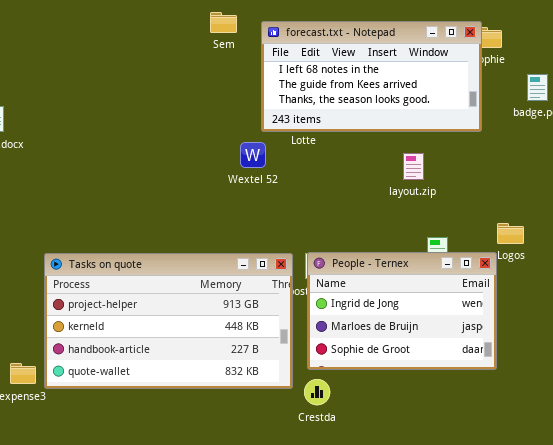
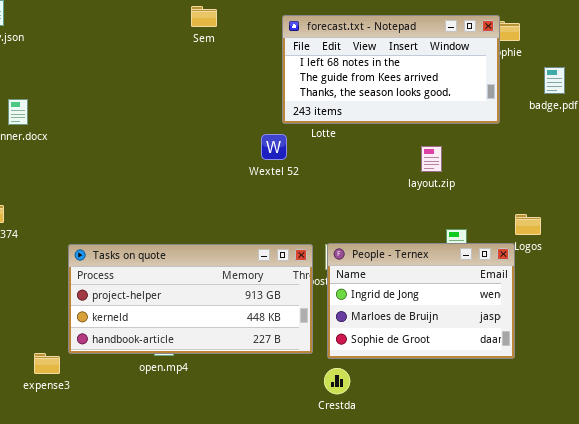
Sem: [210,12,237,33] -> [191,6,217,27], moved
Tasks on quote: [44,253,293,389] -> [68,244,313,354], resized

